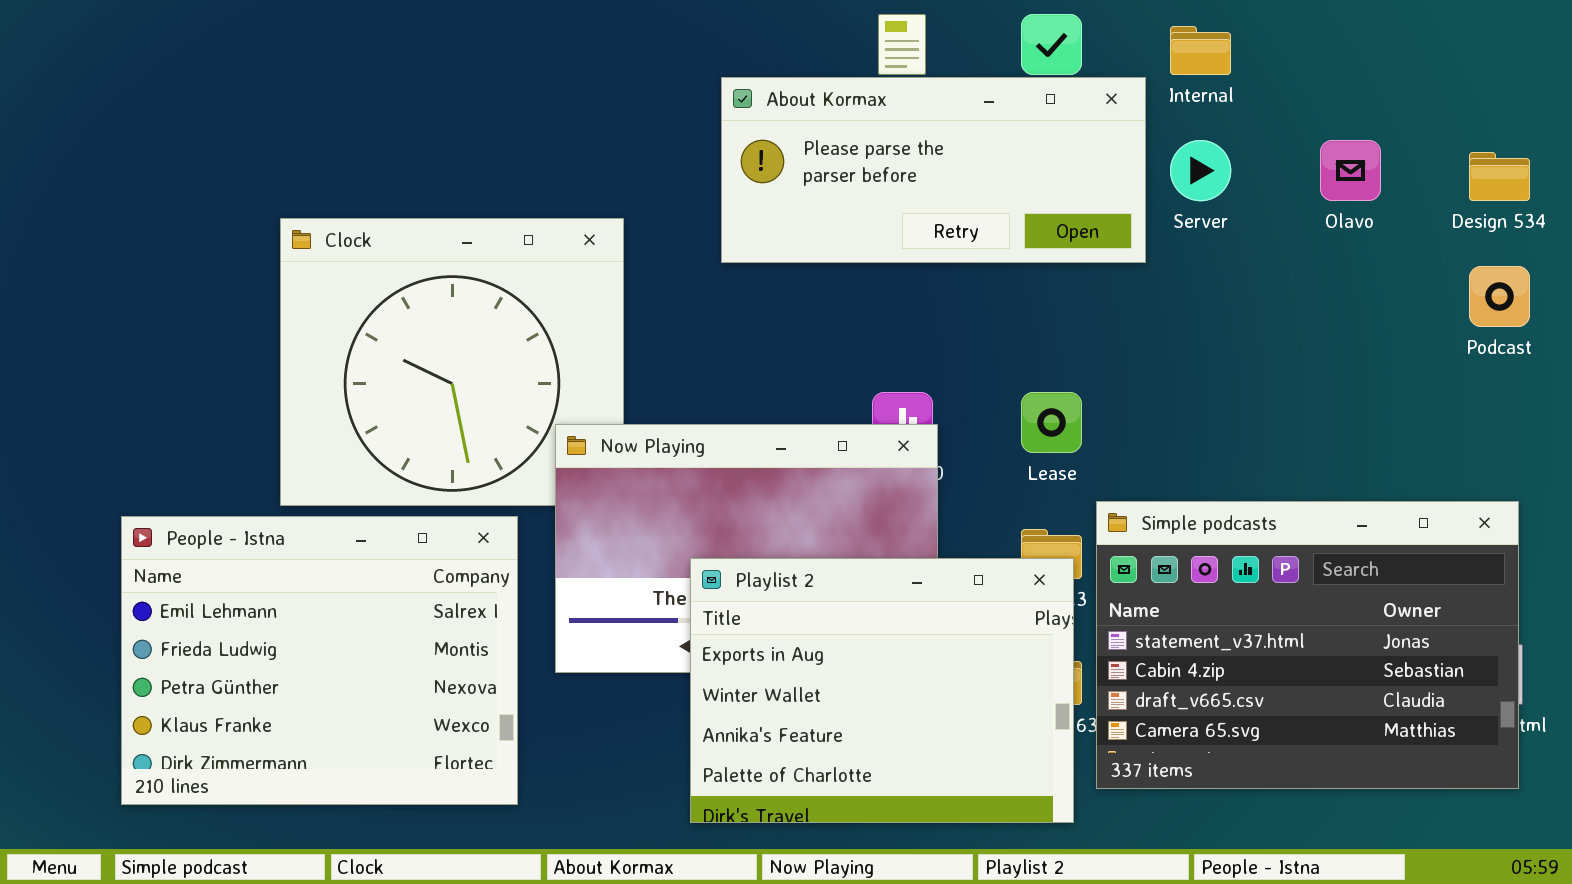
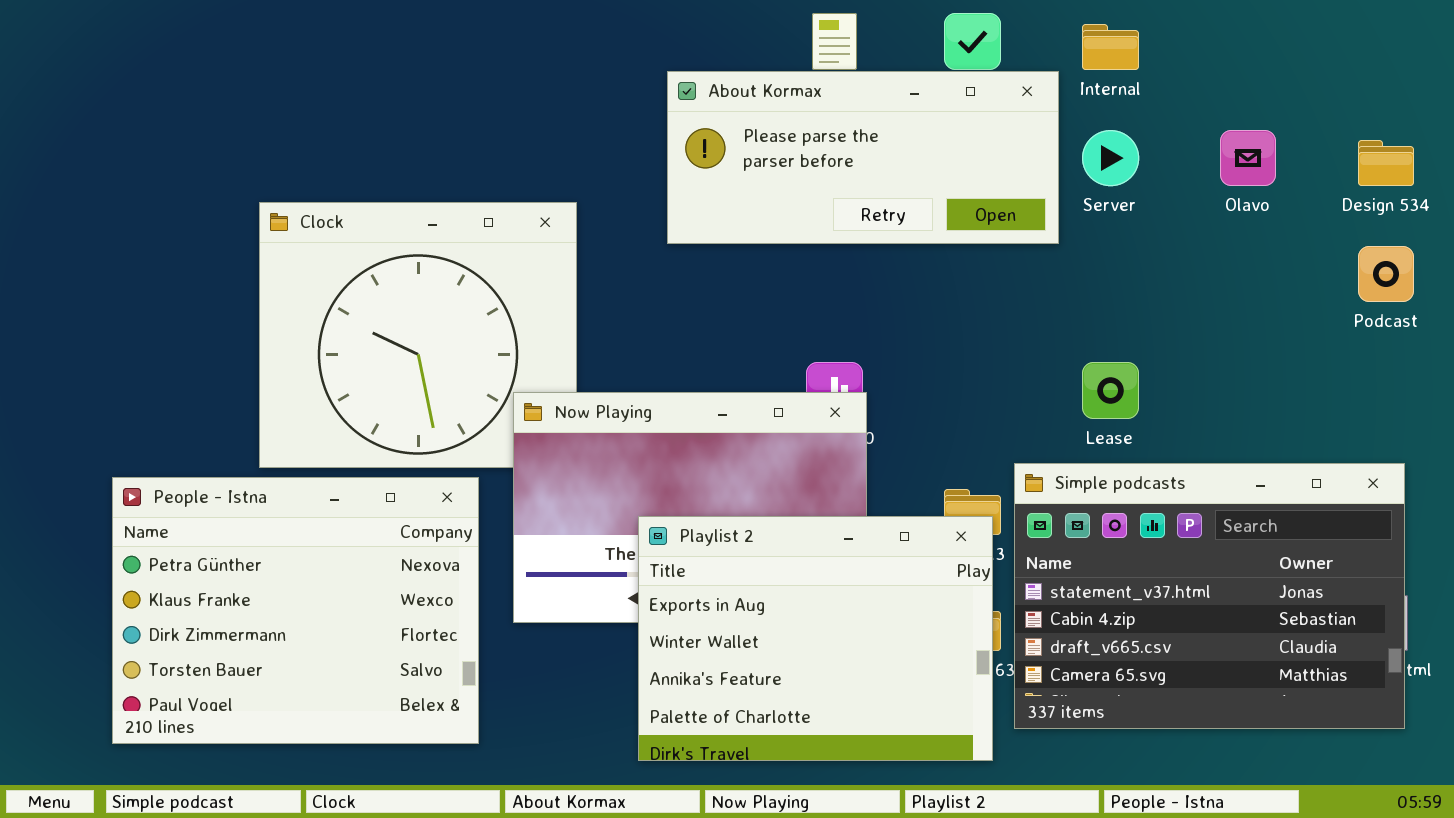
Lease: [1021,392,1082,453] -> [1082,362,1139,419], moved
People - Istna: [121,516,518,805] -> [112,477,479,744], scrolled down 2 rows

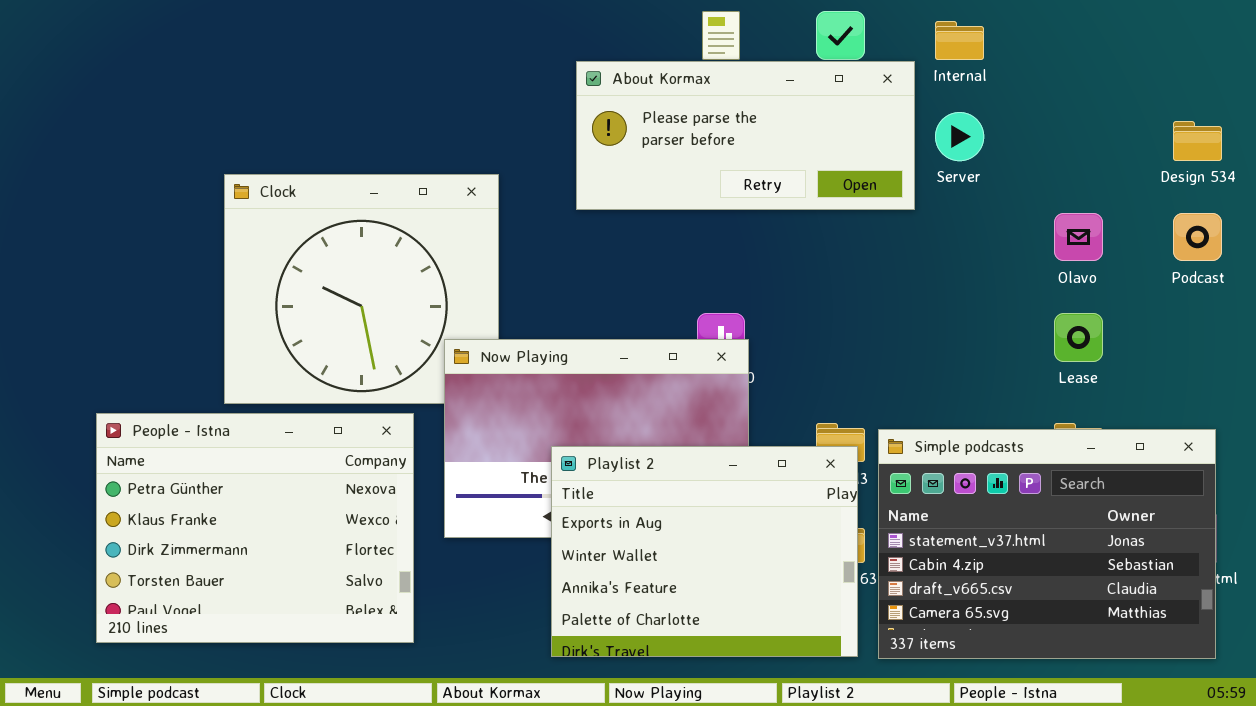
Olavo: [1220,130,1276,186] -> [1054,213,1103,261], moved
Lease: [1082,362,1139,419] -> [1054,313,1103,362], moved
Simple podcasts: [1014,463,1405,729] -> [878,429,1216,659], moved

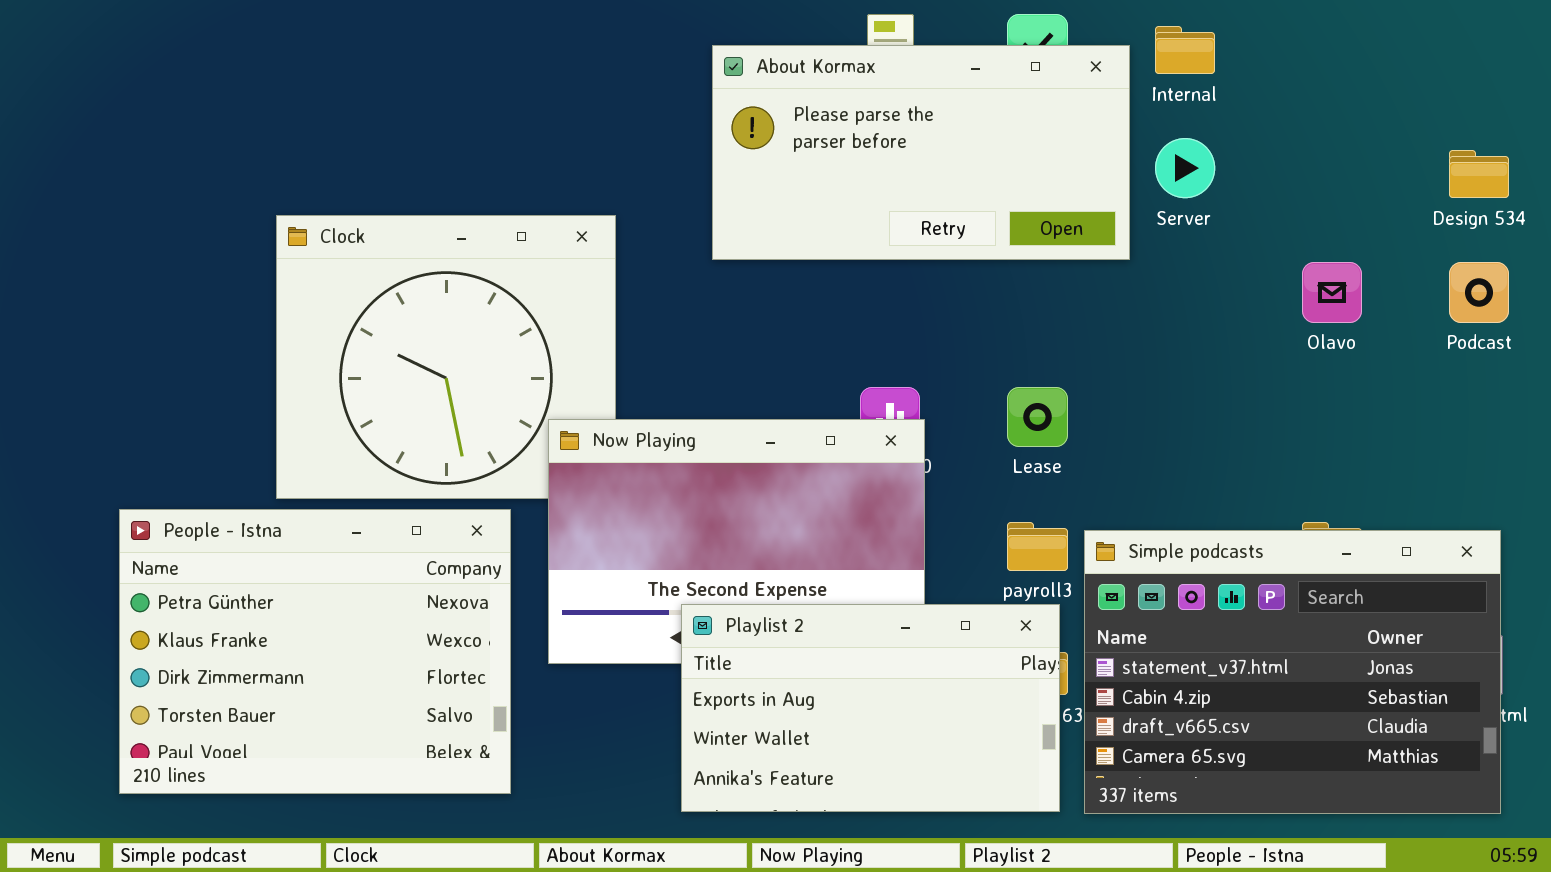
About Kormax: [576,61,915,210] -> [712,45,1130,260], resized
Lease: [1054,313,1103,362] -> [1007,387,1068,447], moved
Playlist 2: [551,446,858,657] -> [681,604,1060,812], resized

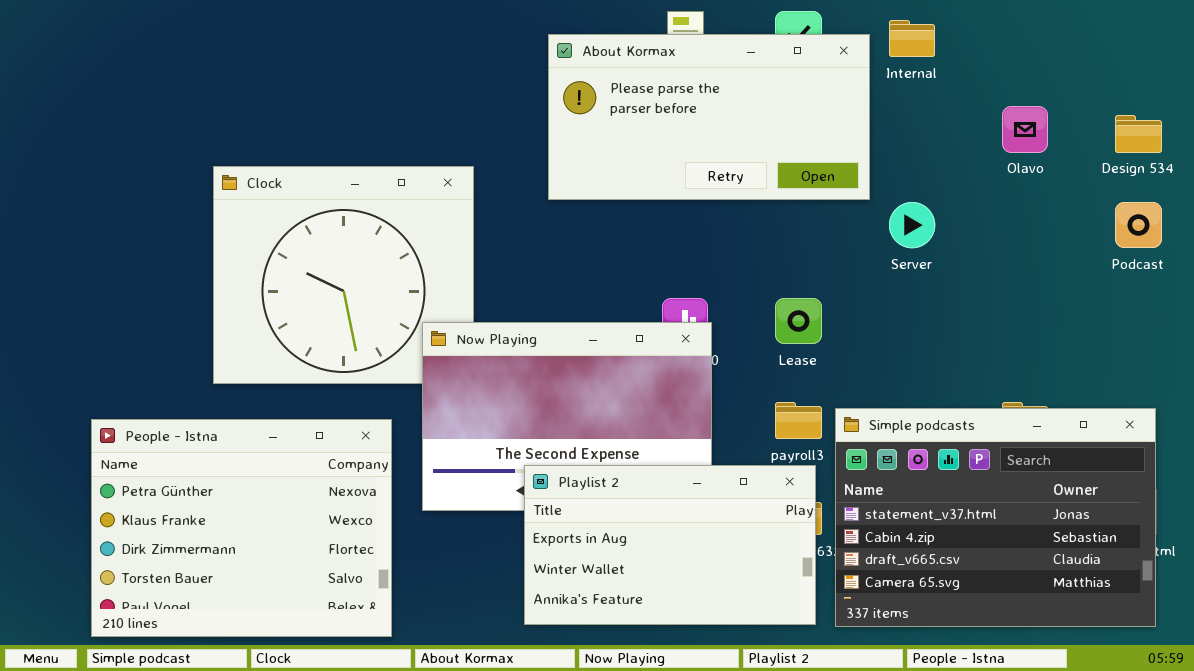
Server: [1155,138,1215,198] -> [889,202,935,248], moved
Olavo: [1302,262,1362,323] -> [1002,106,1048,153], moved
People - Istna: [119,509,511,794] -> [91,419,392,637], moved

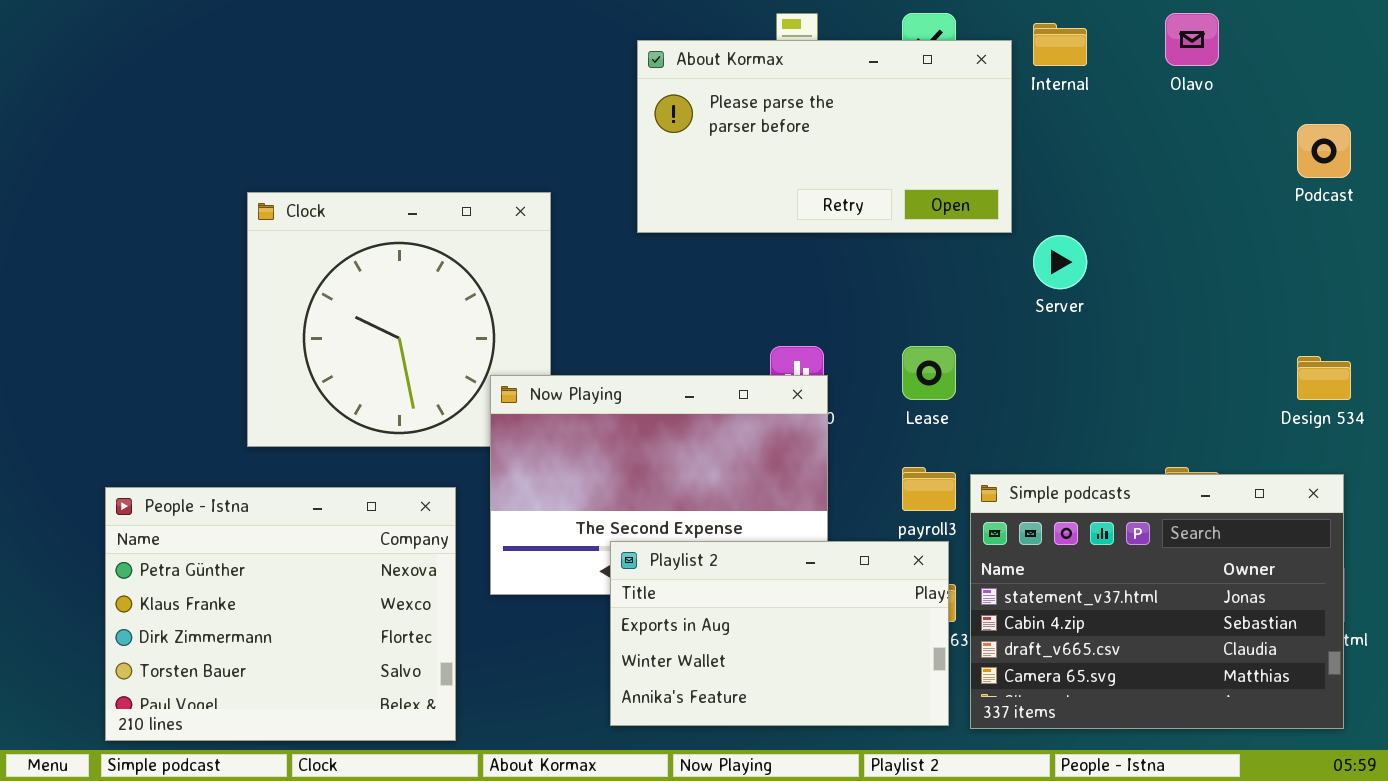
Olavo: [1002,106,1048,153] -> [1165,13,1219,66], moved
Design 534: [1115,115,1162,153] -> [1297,356,1351,400], moved
Podcast: [1115,202,1162,248] -> [1297,124,1351,178], moved

